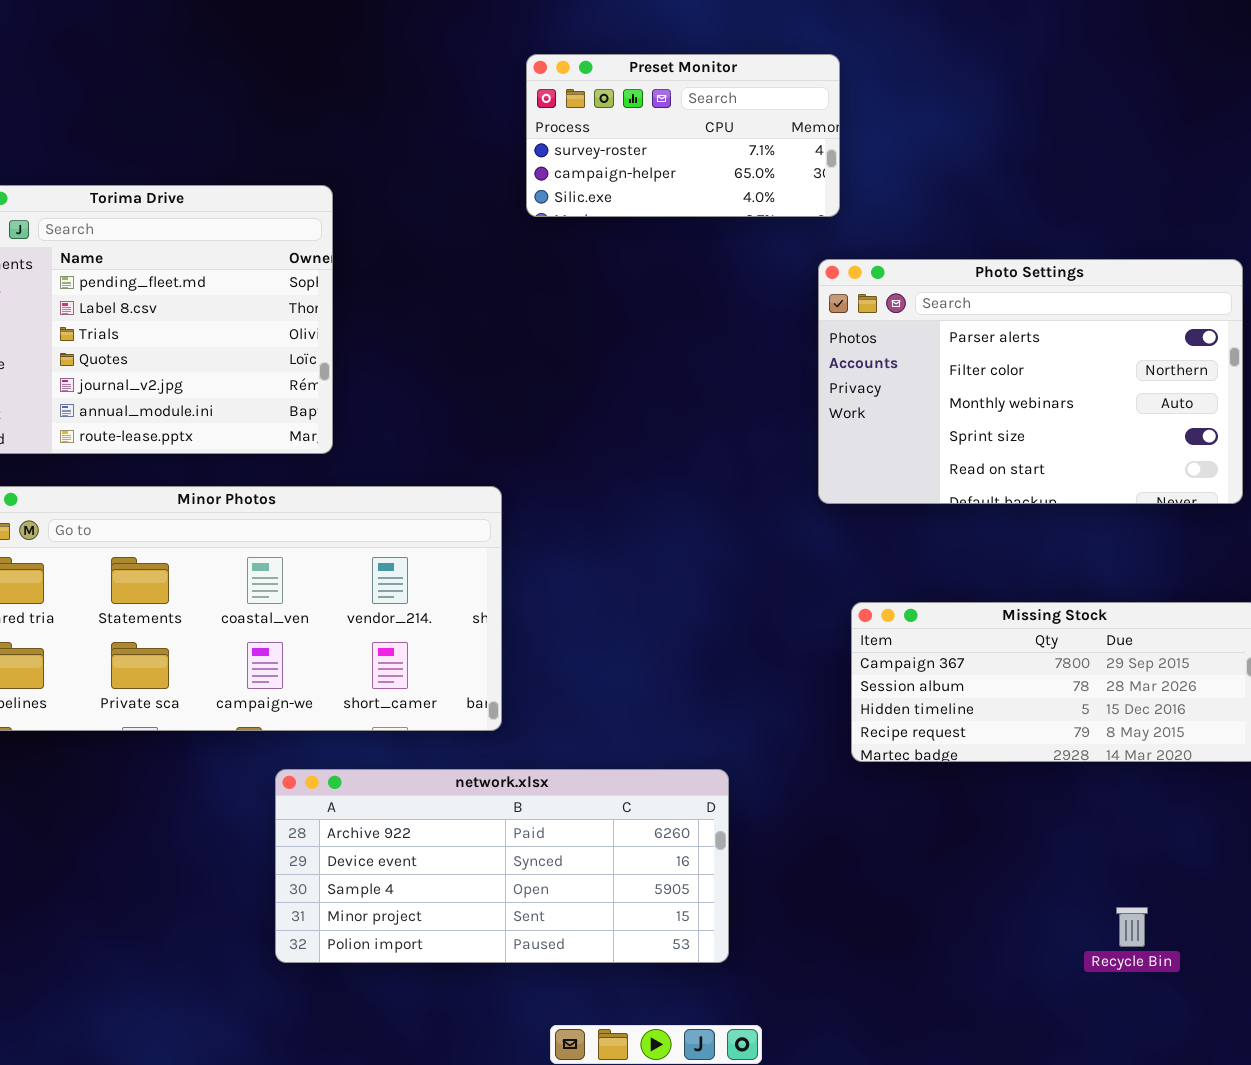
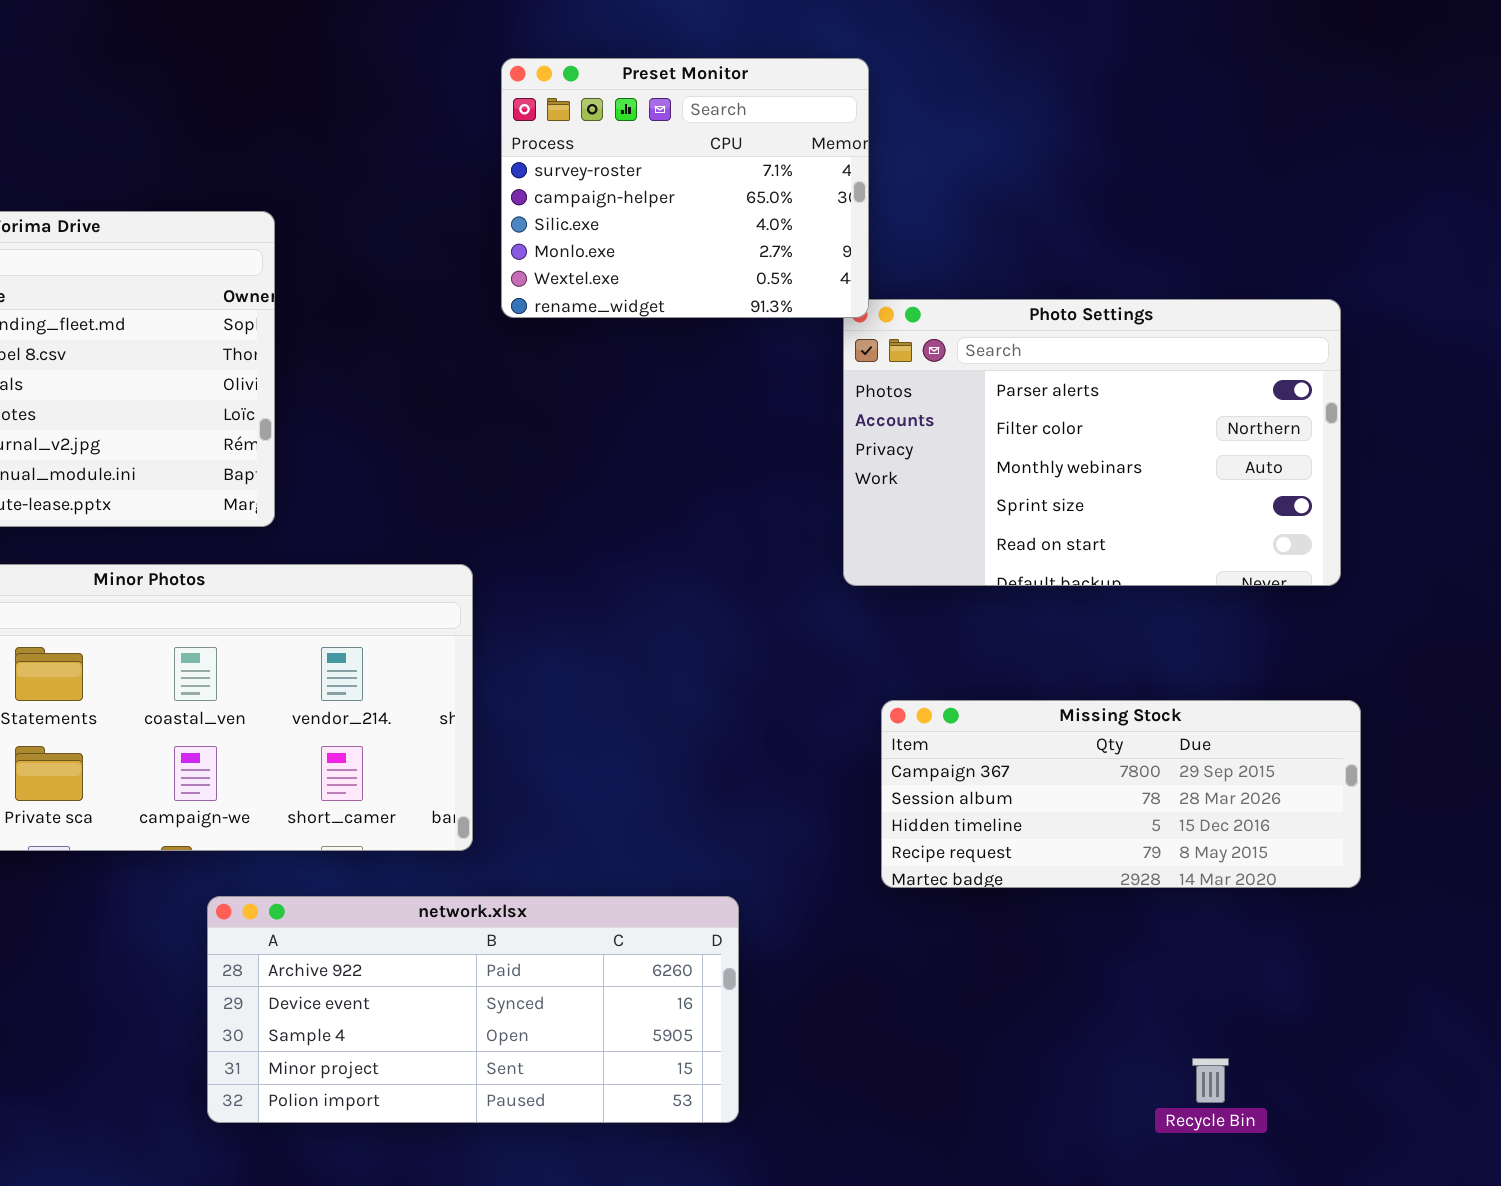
Preset Monitor: [526,54,840,217] -> [501,58,869,318], resized

